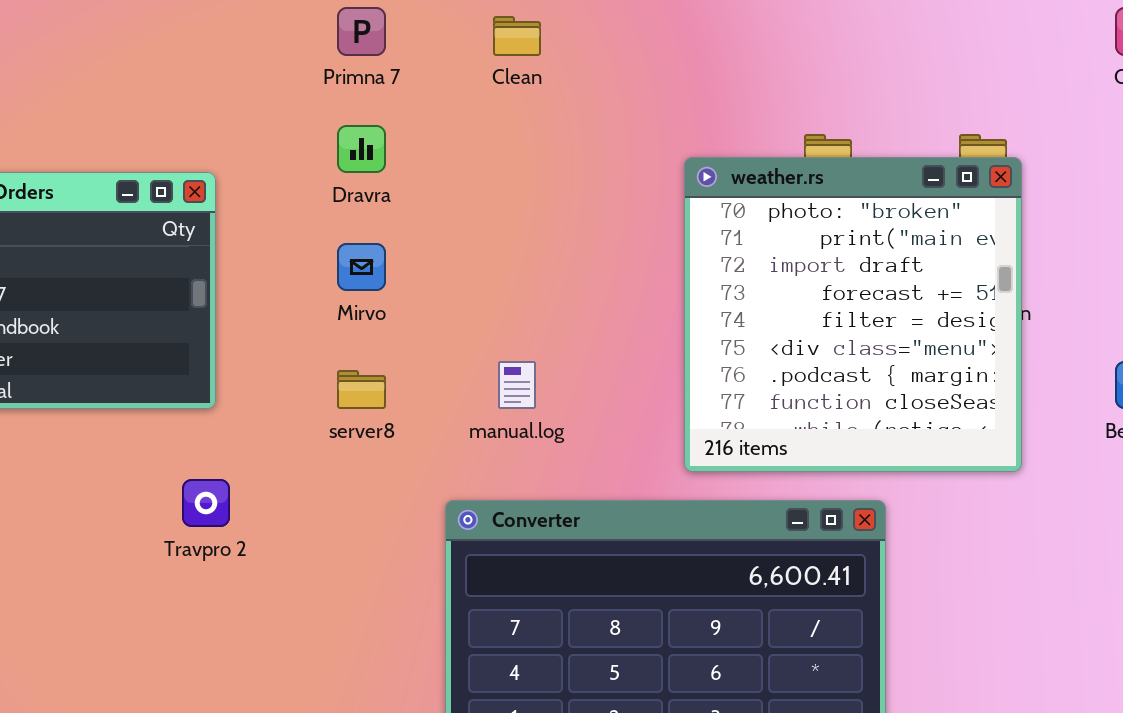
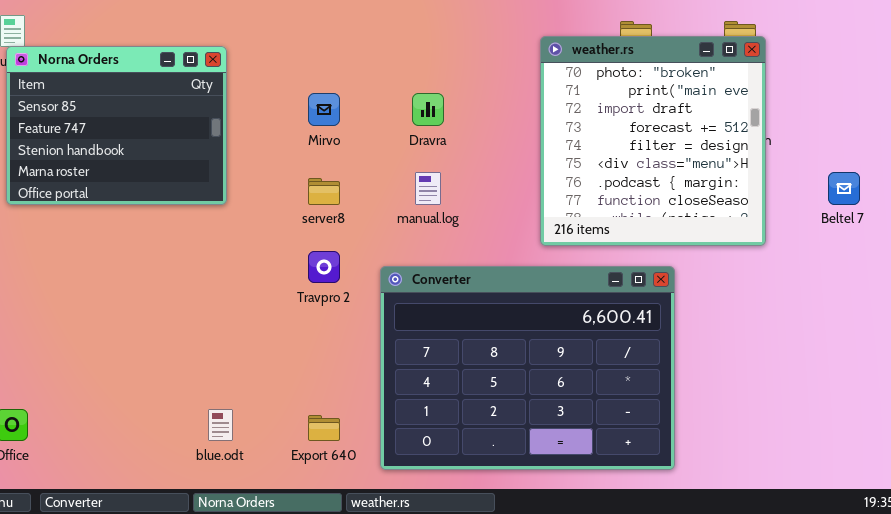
Dravra: [337,125,386,173] -> [412,93,444,126], moved
Travpro 2: [182,479,230,527] -> [308,251,340,283], moved

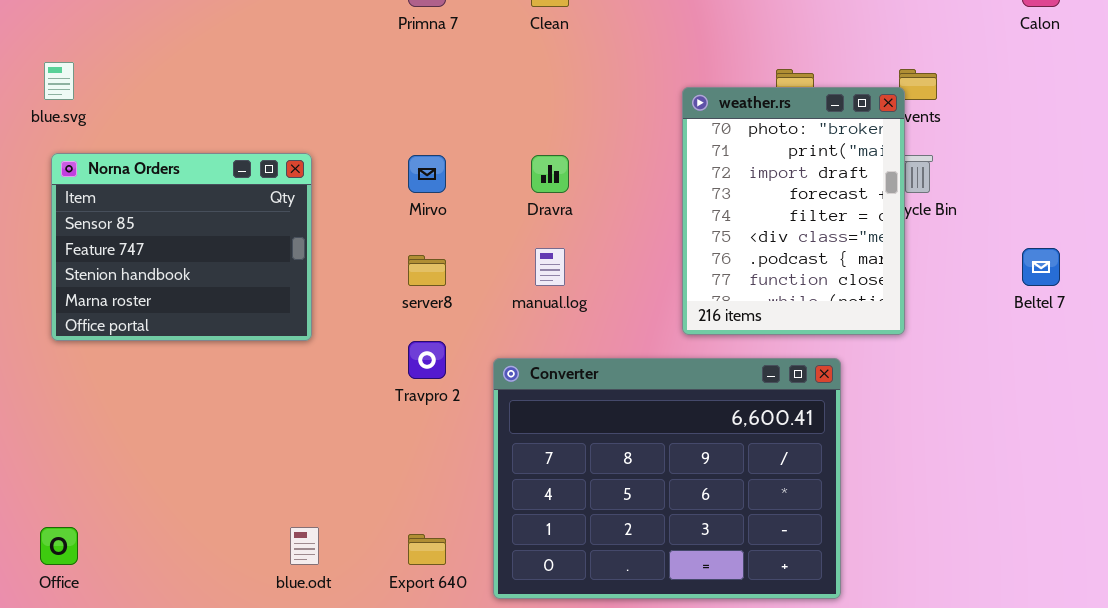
weather.rs: [540,36,766,246] -> [682,87,905,335], resized
Norna Orders: [6,46,227,205] -> [51,153,312,341], moved

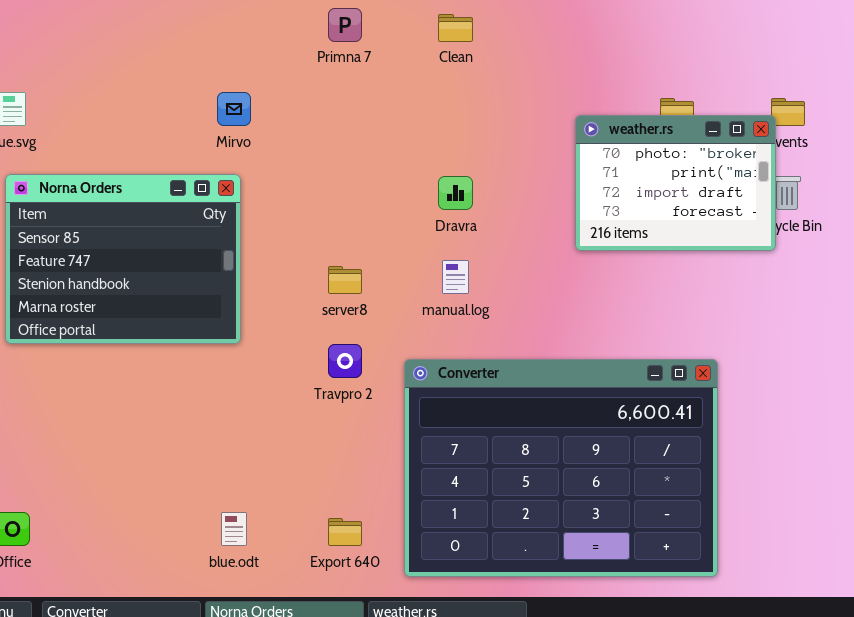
weather.rs: [682,87,905,335] -> [575,115,776,251], resized
Mirvo: [408,155,446,193] -> [217,92,251,126], moved

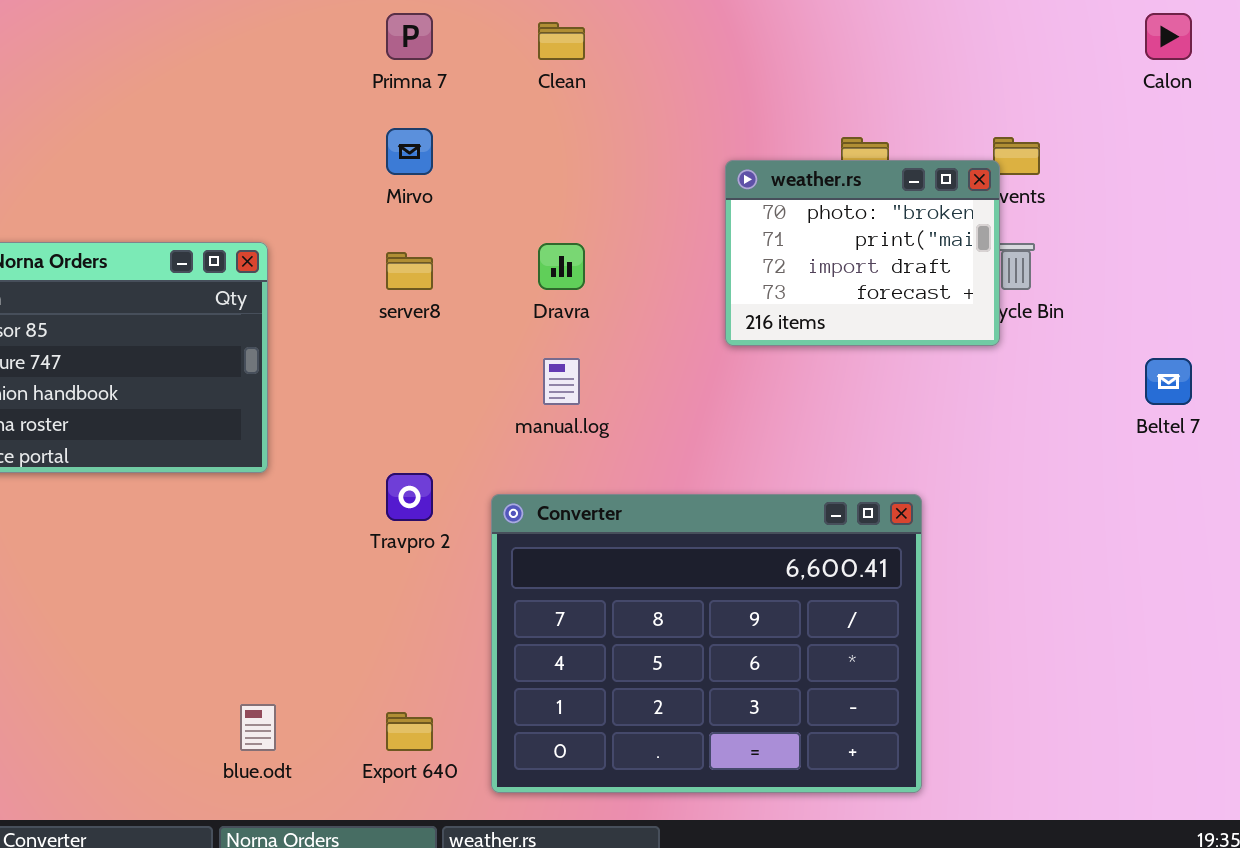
Mirvo: [217,92,251,126] -> [386,128,433,175], moved
server8: [328,266,362,294] -> [386,252,433,290], moved

